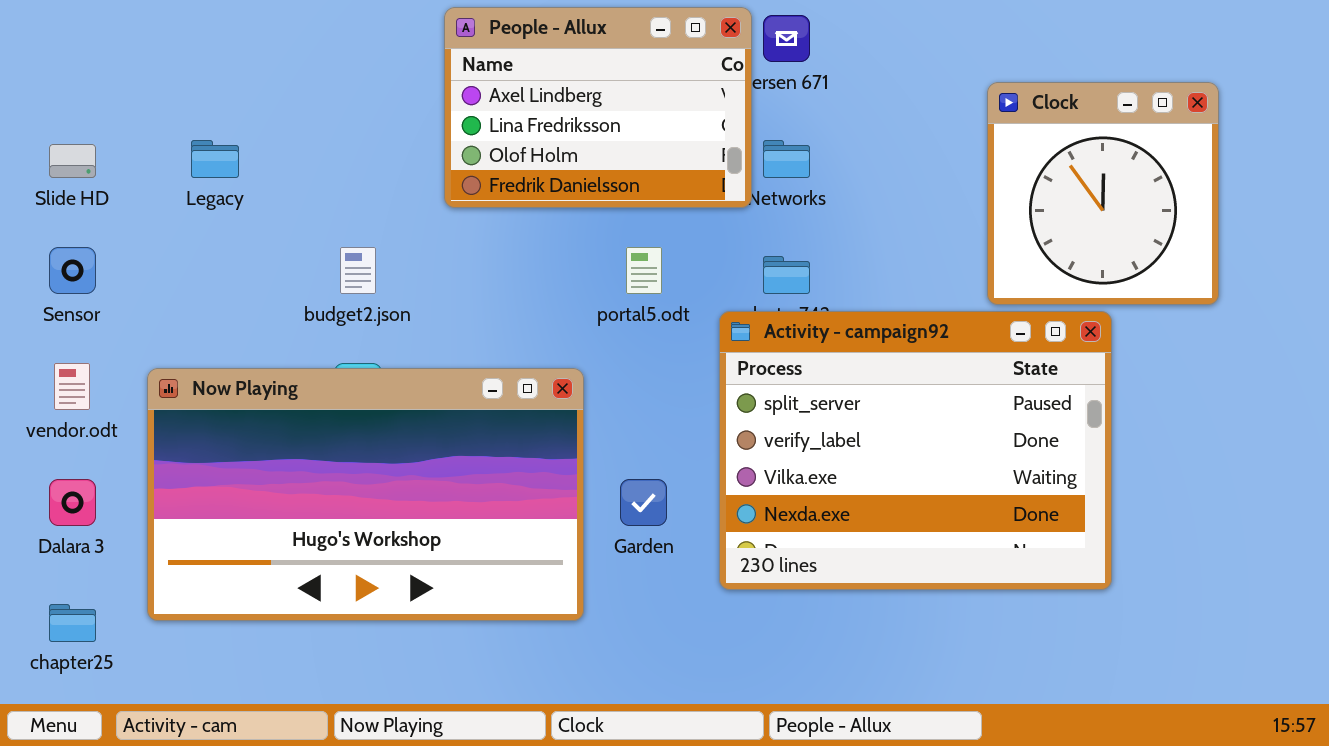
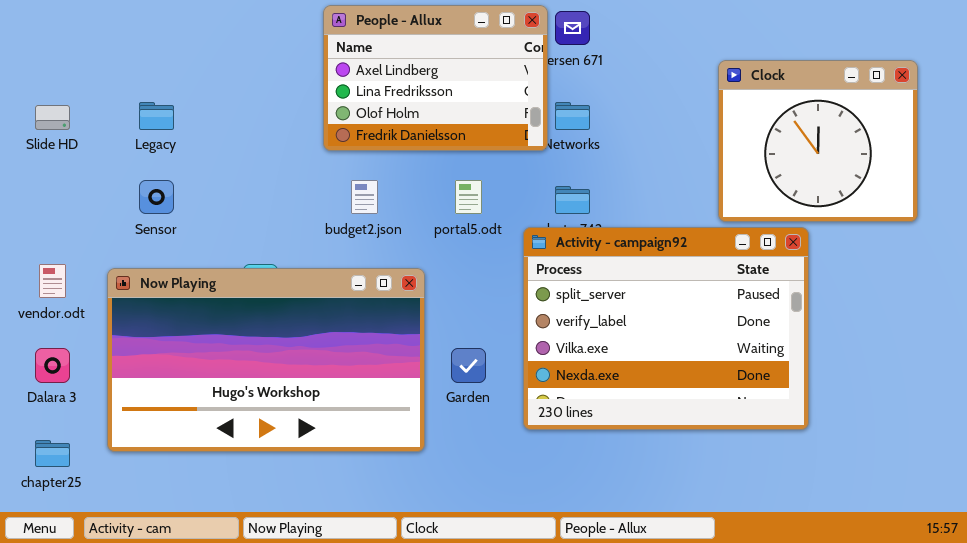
Clock: [987,82,1219,305] -> [718,60,918,222], resized
Sensor: [49,247,96,294] -> [139,180,174,214], moved
budget2.json: [340,247,376,294] -> [351,180,378,214], moved

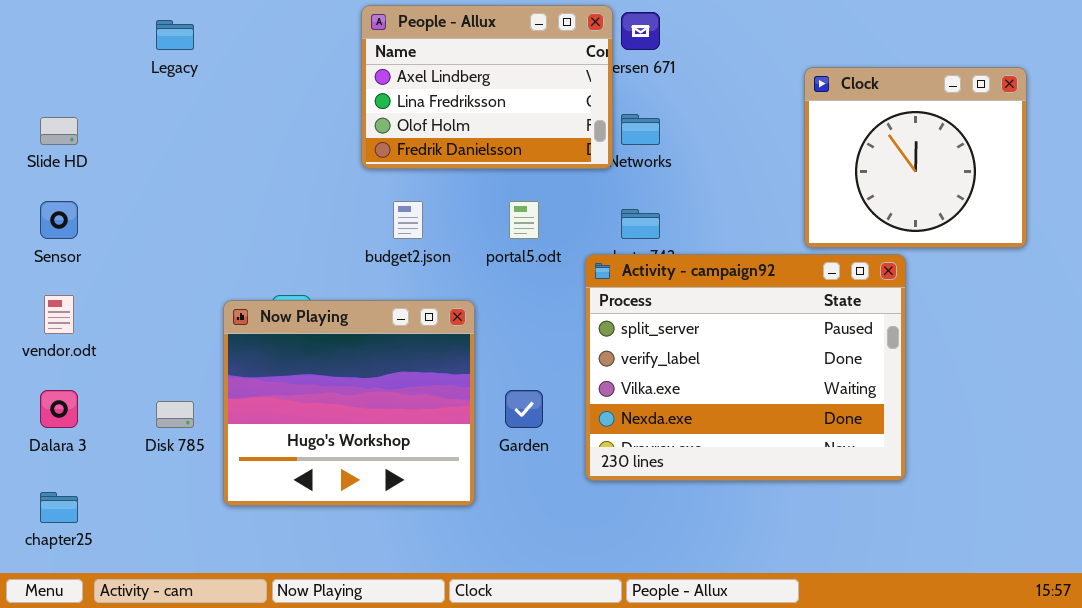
Legacy: [139,102,174,130] -> [156,20,194,50], moved
Sensor: [139,180,174,214] -> [40,201,78,239], moved
Now Playing: [107,268,425,452] -> [223,300,475,506], resized

